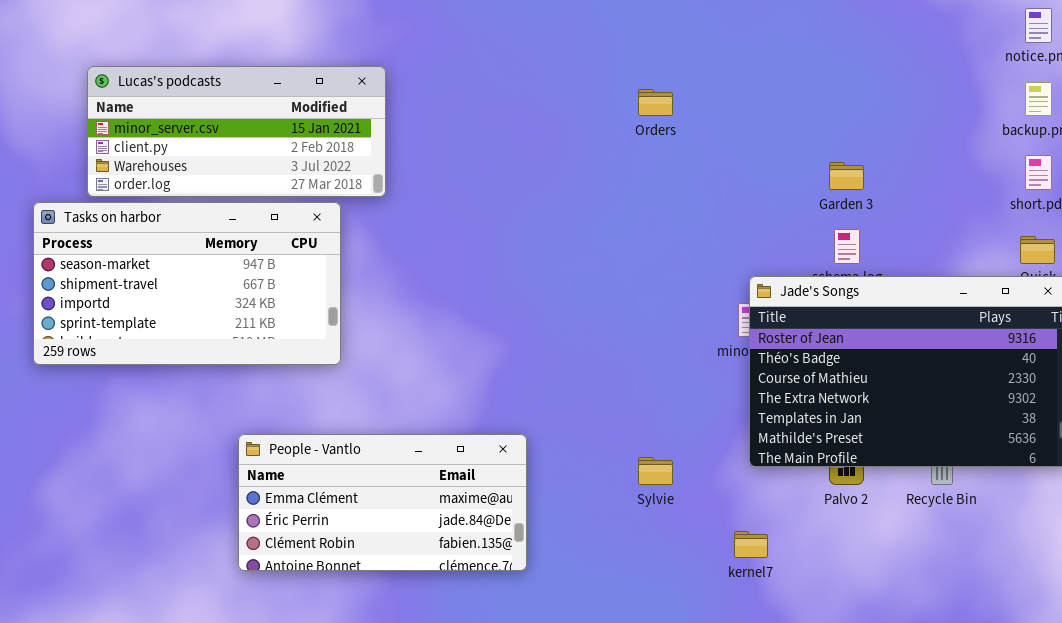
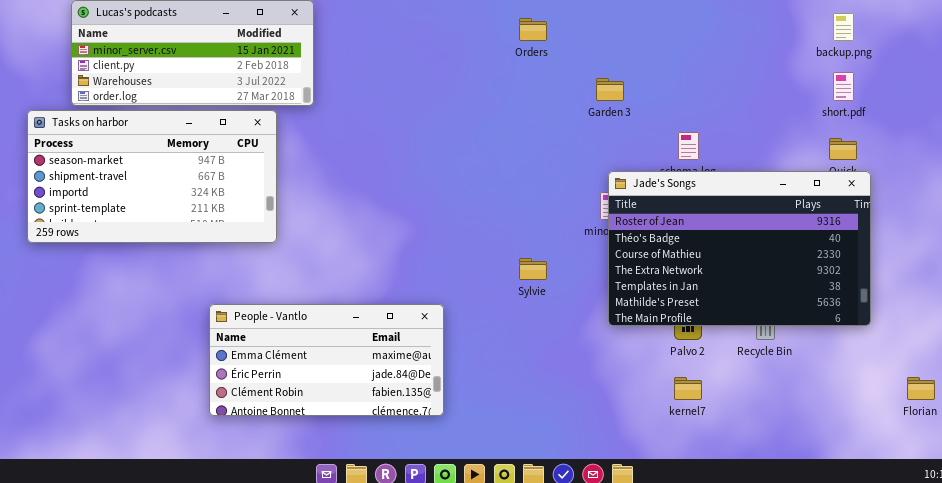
Garden 3: [829,162,864,190] -> [596,78,624,101], moved
People - Vantlo: [238,434,527,571] -> [209,304,444,416], moved
Sylvie: [638,457,673,485] -> [519,258,547,280], moved
kernel7: [734,531,768,558] -> [674,377,702,400], moved

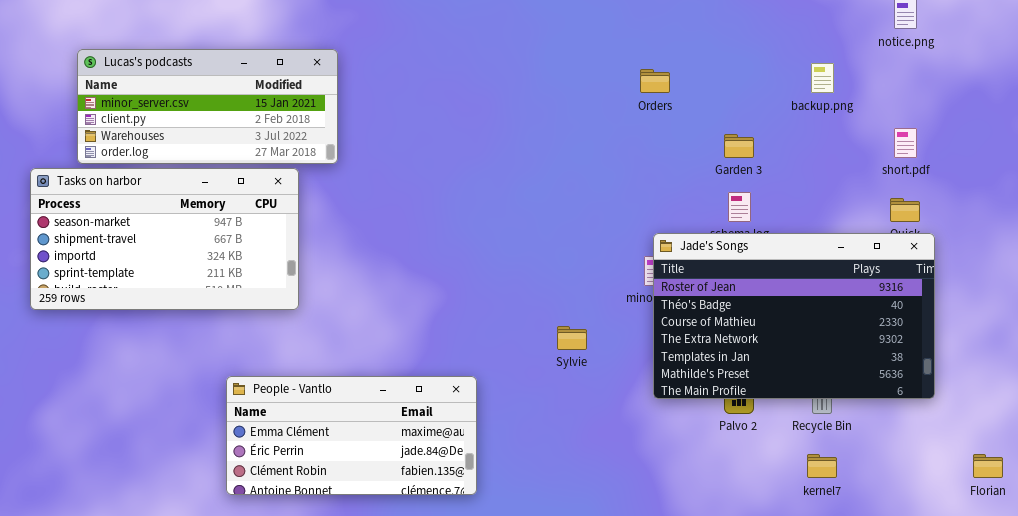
backup.png: [833,13,854,41] -> [811,63,834,93], moved
Orders: [519,18,547,41] -> [640,69,670,93], moved
Garden 3: [596,78,624,101] -> [724,134,754,158], moved
kernel7: [674,377,702,400] -> [807,454,837,478], moved

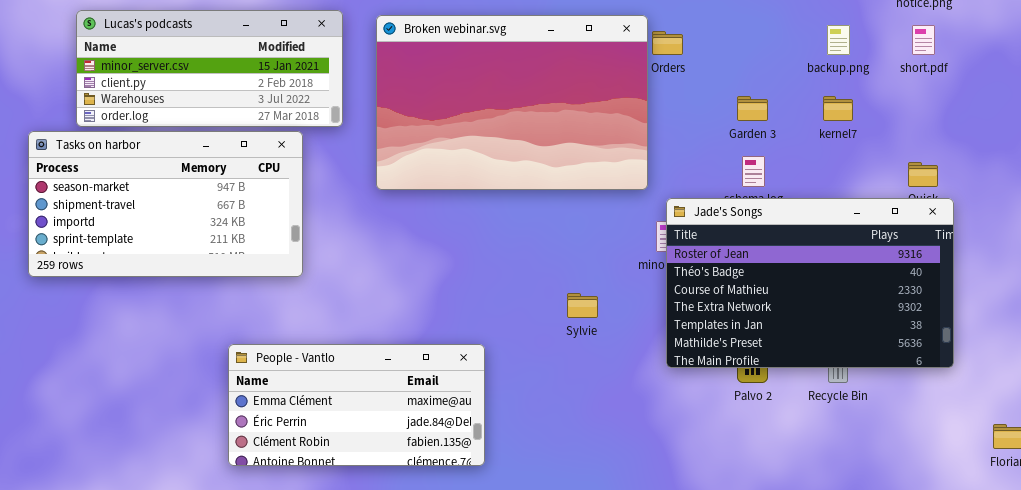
Broken webinar.svg: none -> [376,15,648,190], opened
short.pdf: [894,128,917,158] -> [912,25,935,55], moved
kernel7: [807,454,837,478] -> [823,96,853,121], moved

